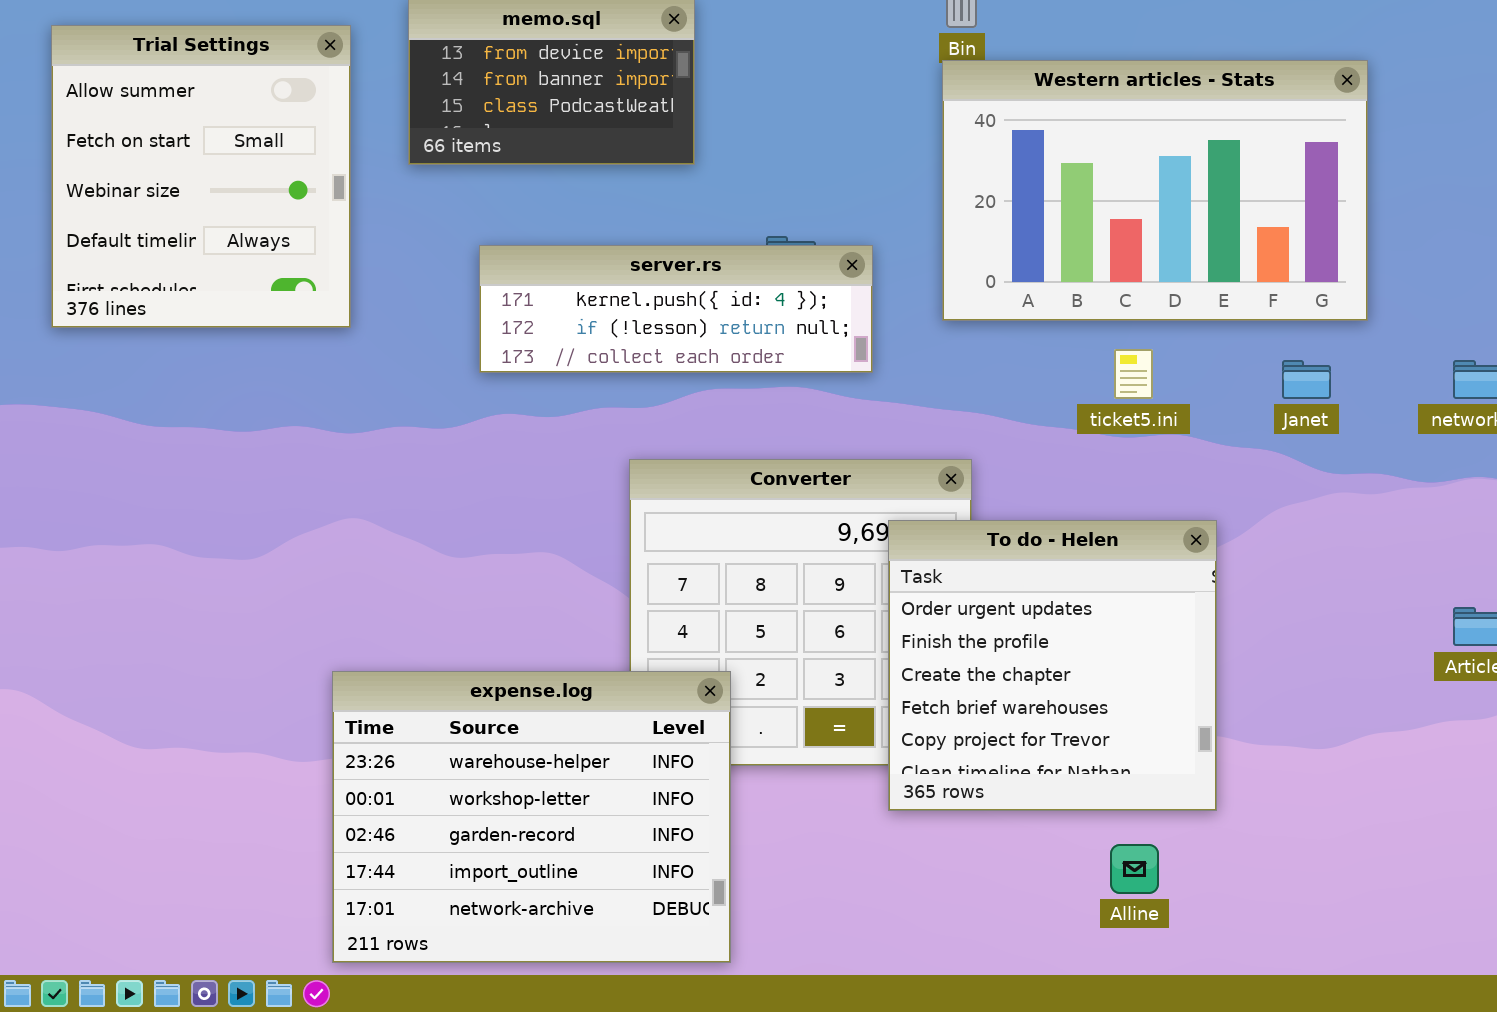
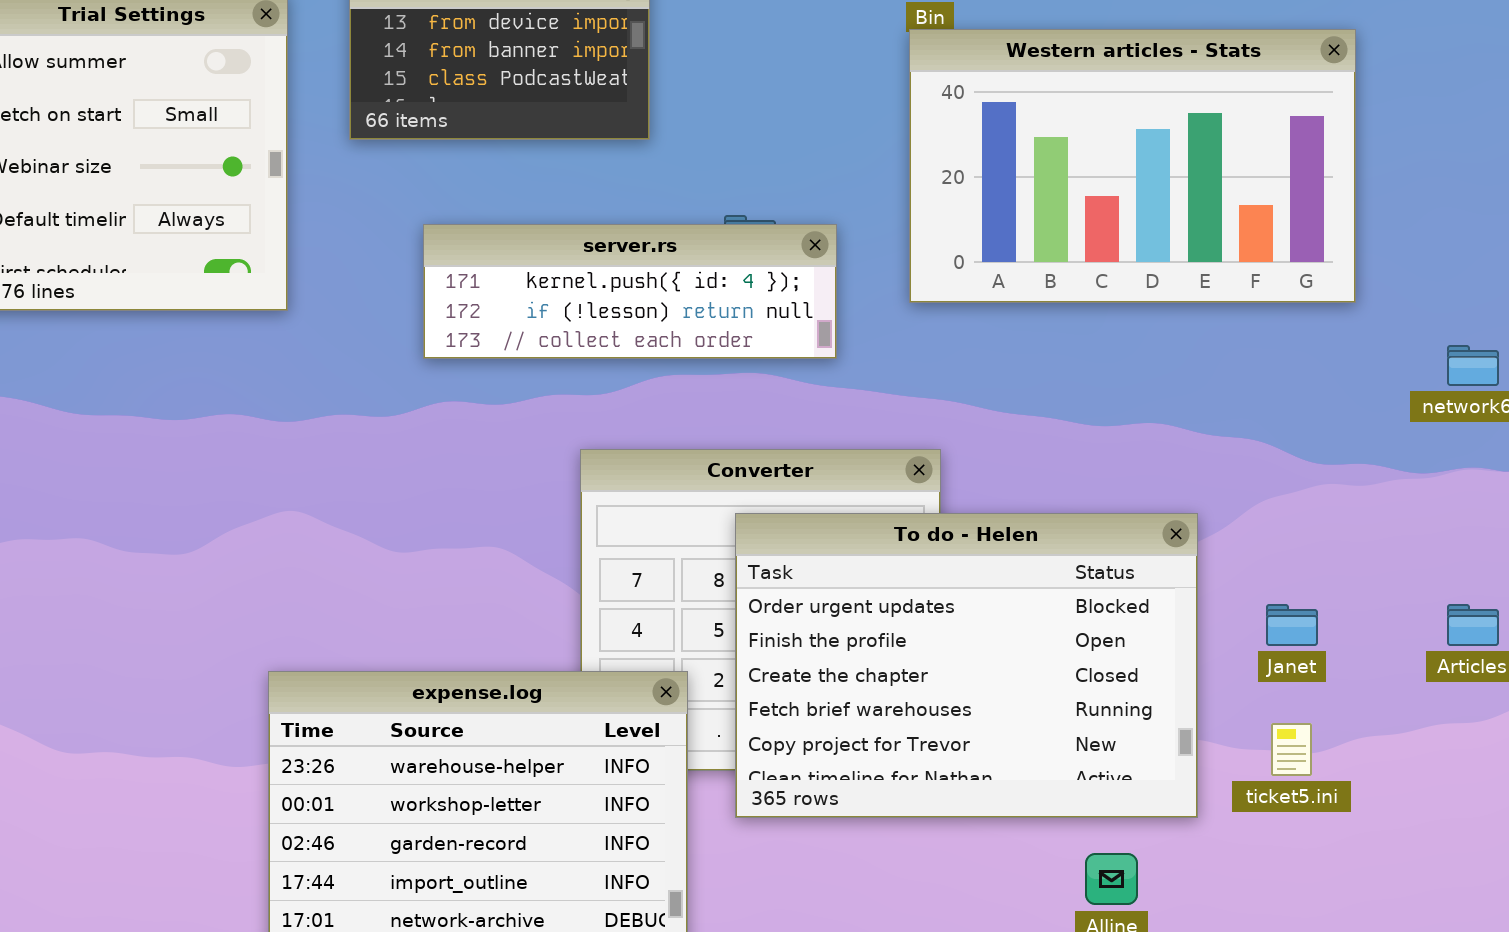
ticket5.ini: [1114,349,1153,399] -> [1271,723,1312,776], moved
Janet: [1282,360,1331,399] -> [1266,604,1318,646], moved
To do - Helen: [888,520,1217,811] -> [735,513,1198,818], resized

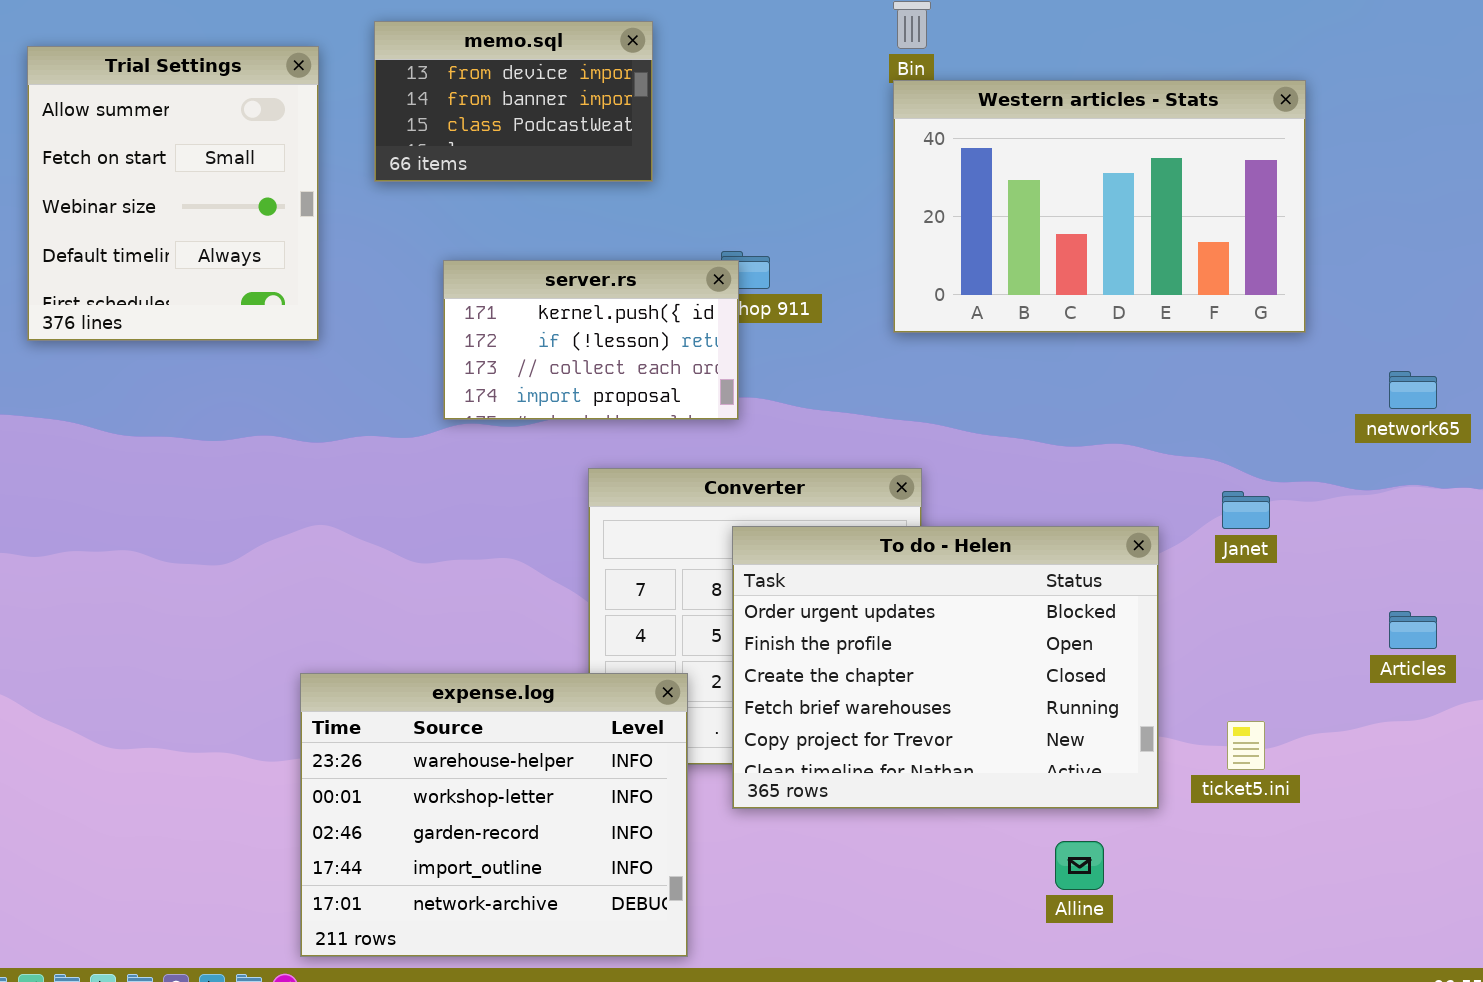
server.rs: [423,224,837,359] -> [443,260,739,420], resized
Janet: [1266,604,1318,646] -> [1222,491,1270,529], moved

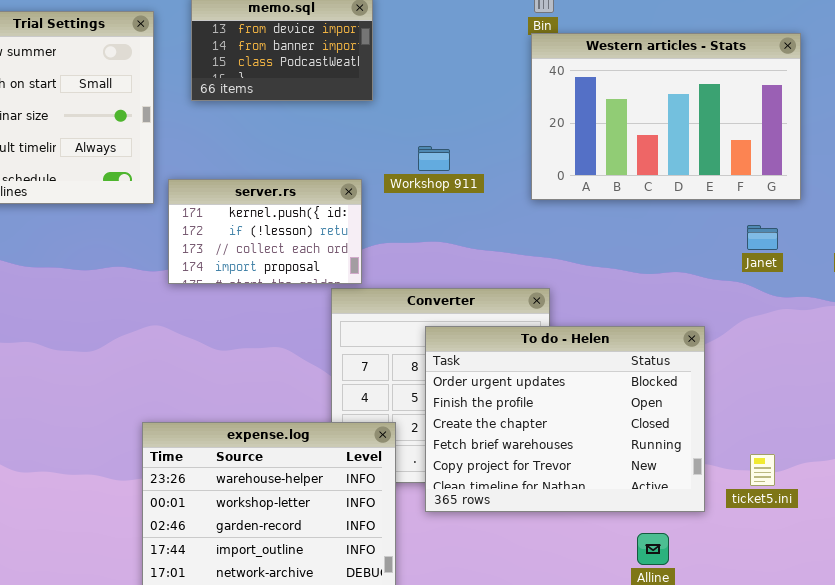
server.rs: [443,260,739,420] -> [168,179,362,284], moved
Janet: [1222,491,1270,529] -> [747,225,778,250], moved

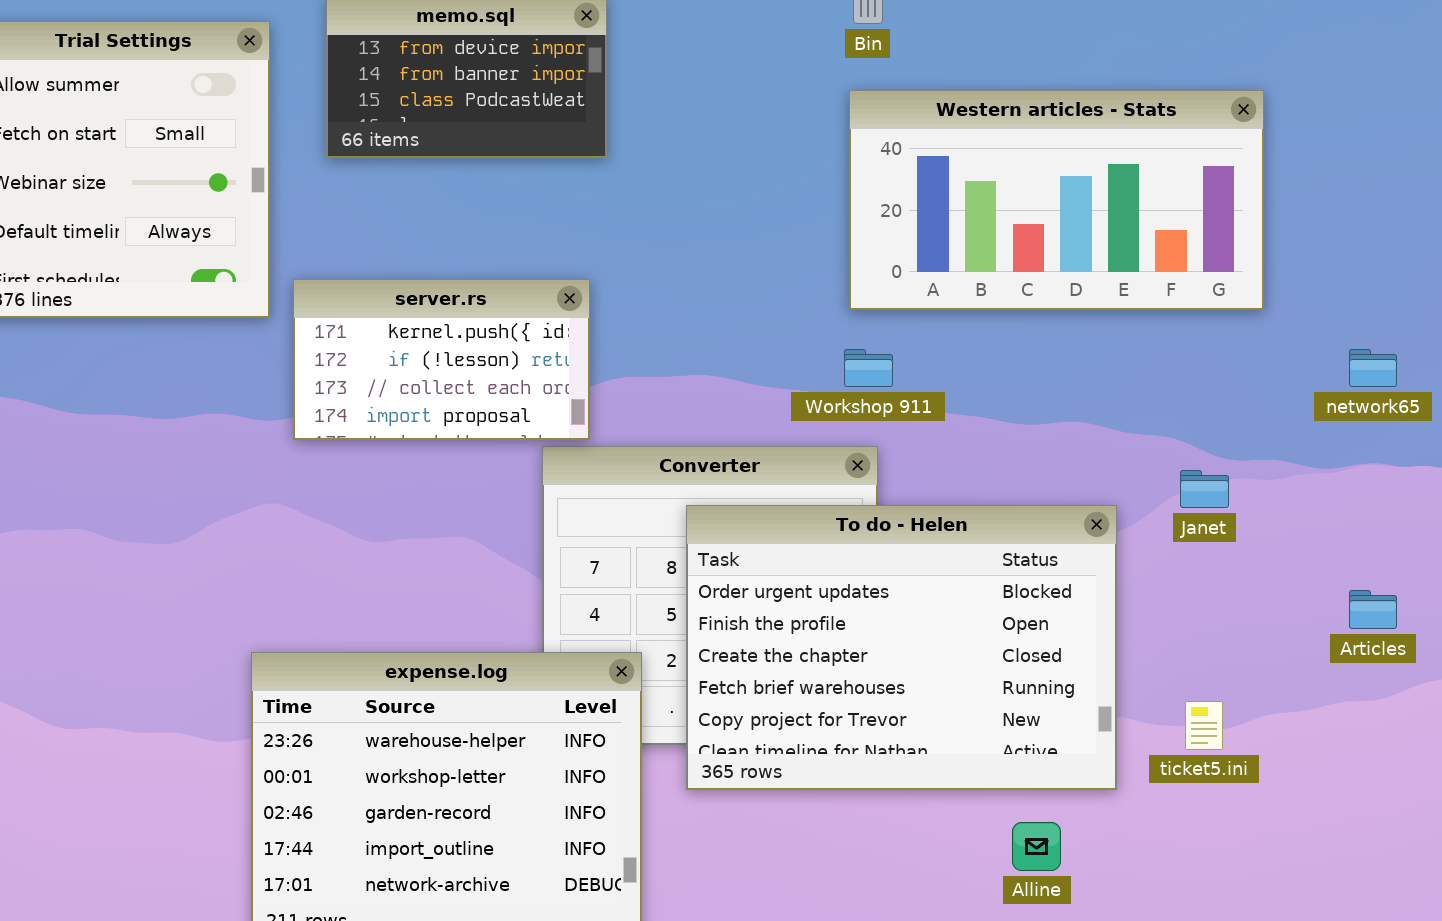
Western articles - Stats: [531,33,801,200] -> [849,90,1264,310], resized
Workshop 911: [418,146,450,171] -> [844,349,893,387], moved
Janet: [747,225,778,250] -> [1180,470,1229,508], moved

